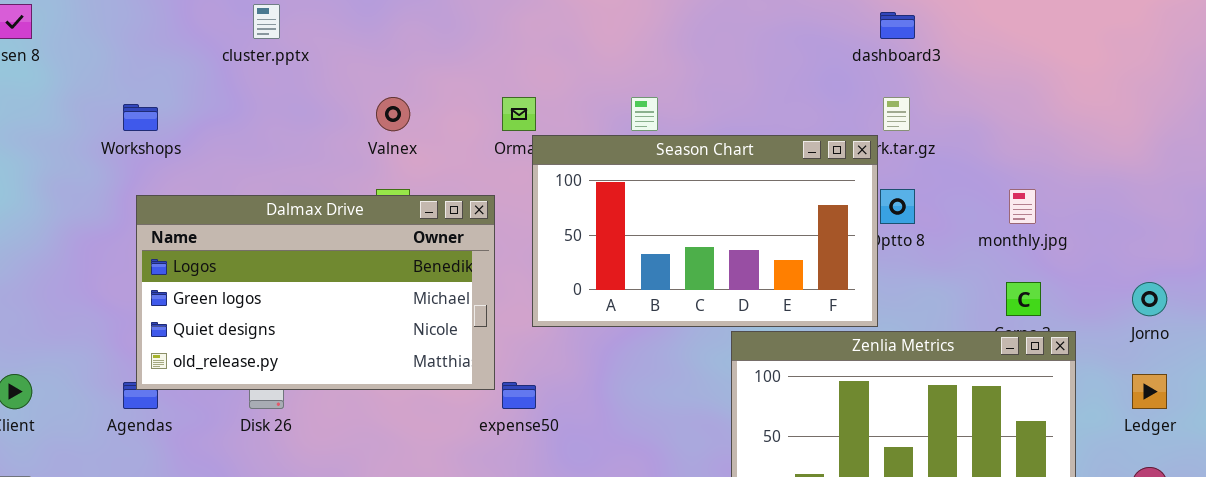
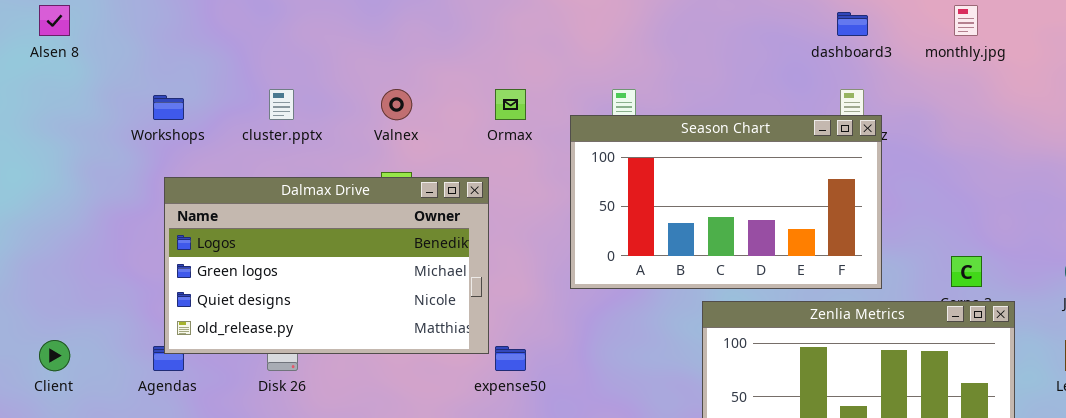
cluster.pptx: [253,4,280,39] -> [269,89,294,120], moved
Season Chart: [532,135,878,327] -> [570,115,882,289], moved
monthly.jpg: [1009,189,1036,224] -> [954,5,978,36], moved

